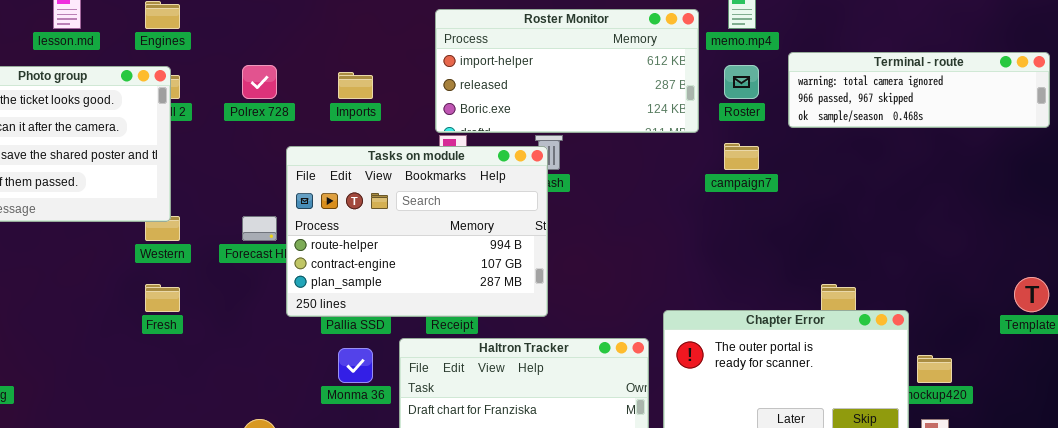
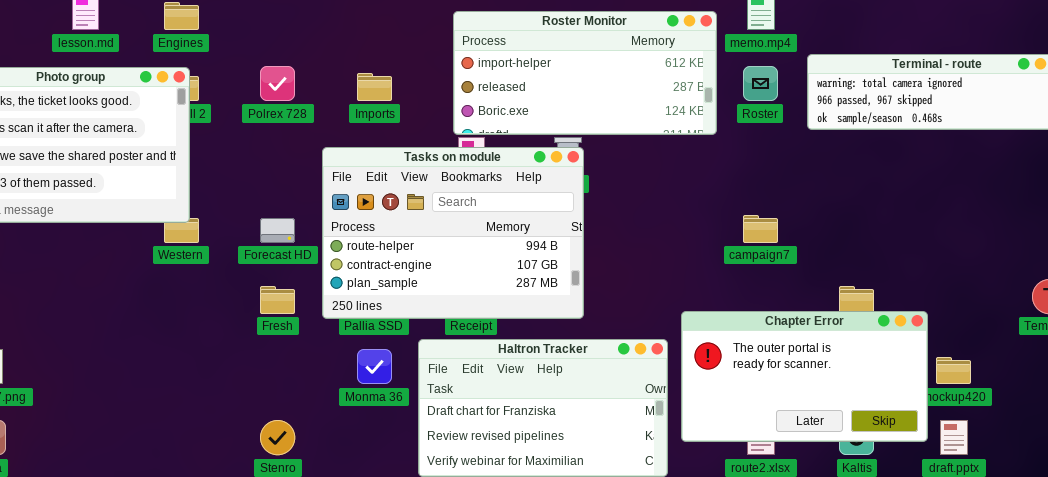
campaign7: [724,143,759,170] -> [743,215,778,243], moved
Tasks on module: [286,146,548,317] -> [322,147,584,319], moved
Fresh: [145,284,180,312] -> [260,286,295,314], moved

